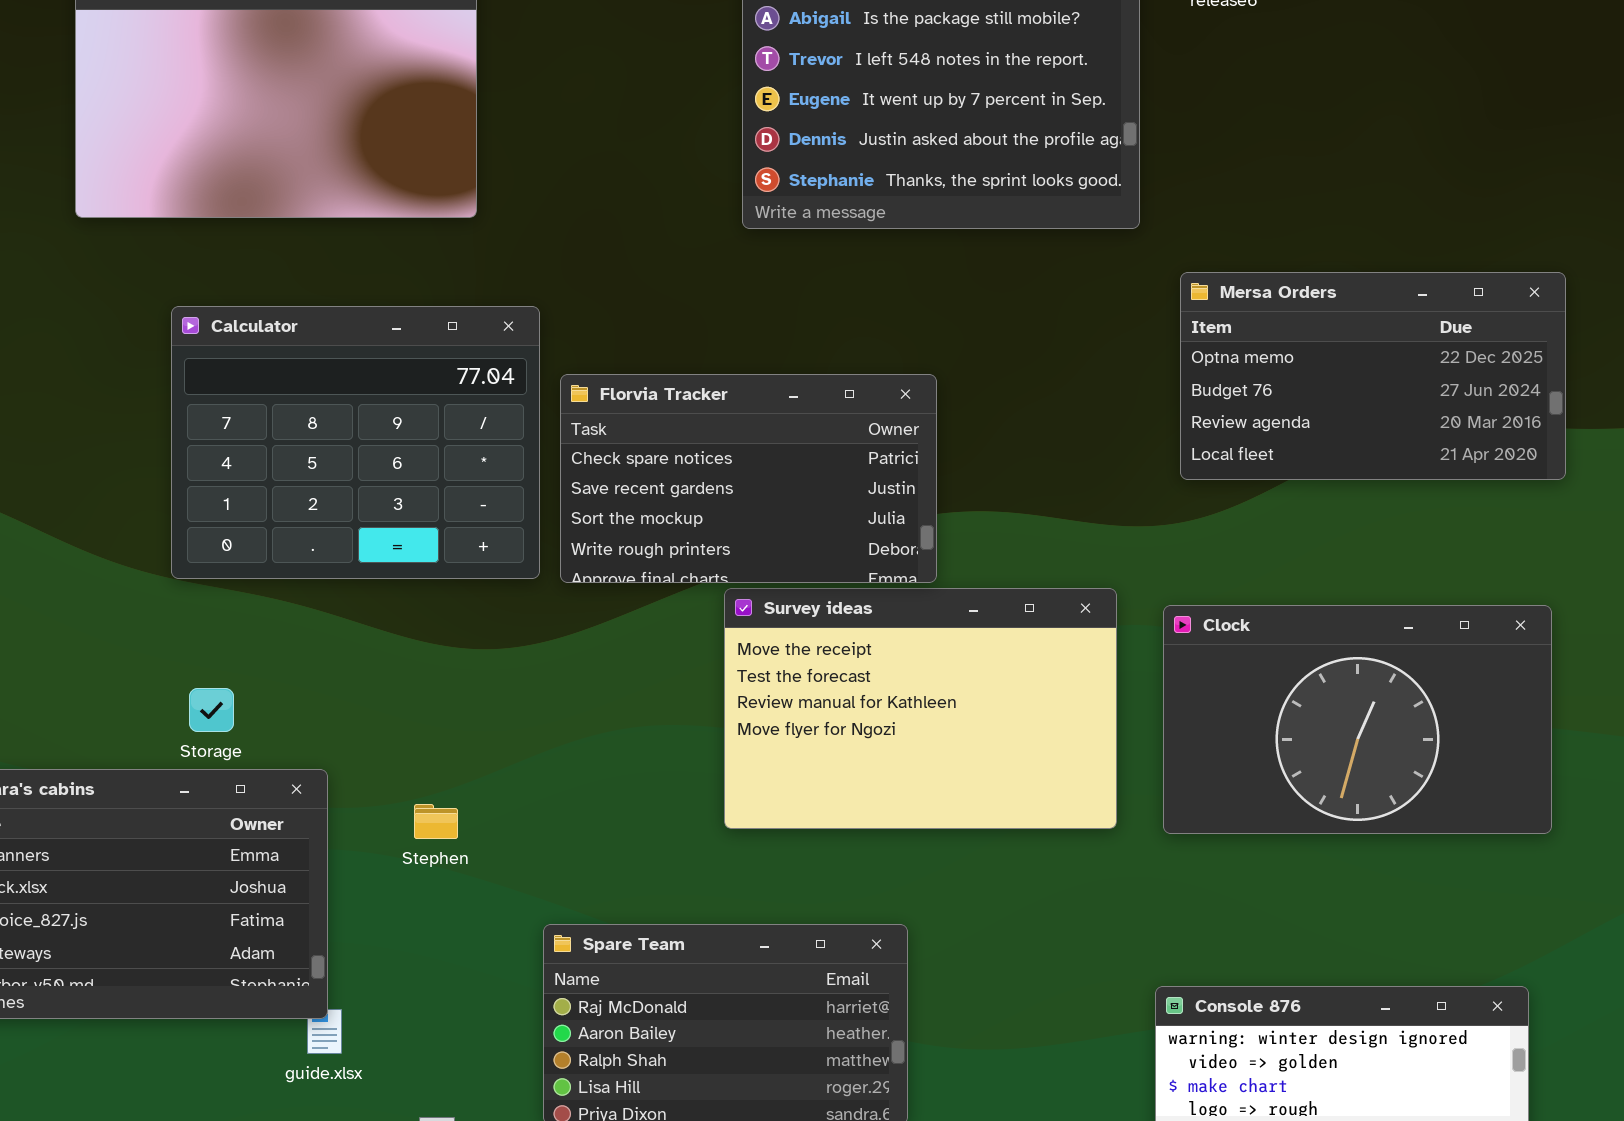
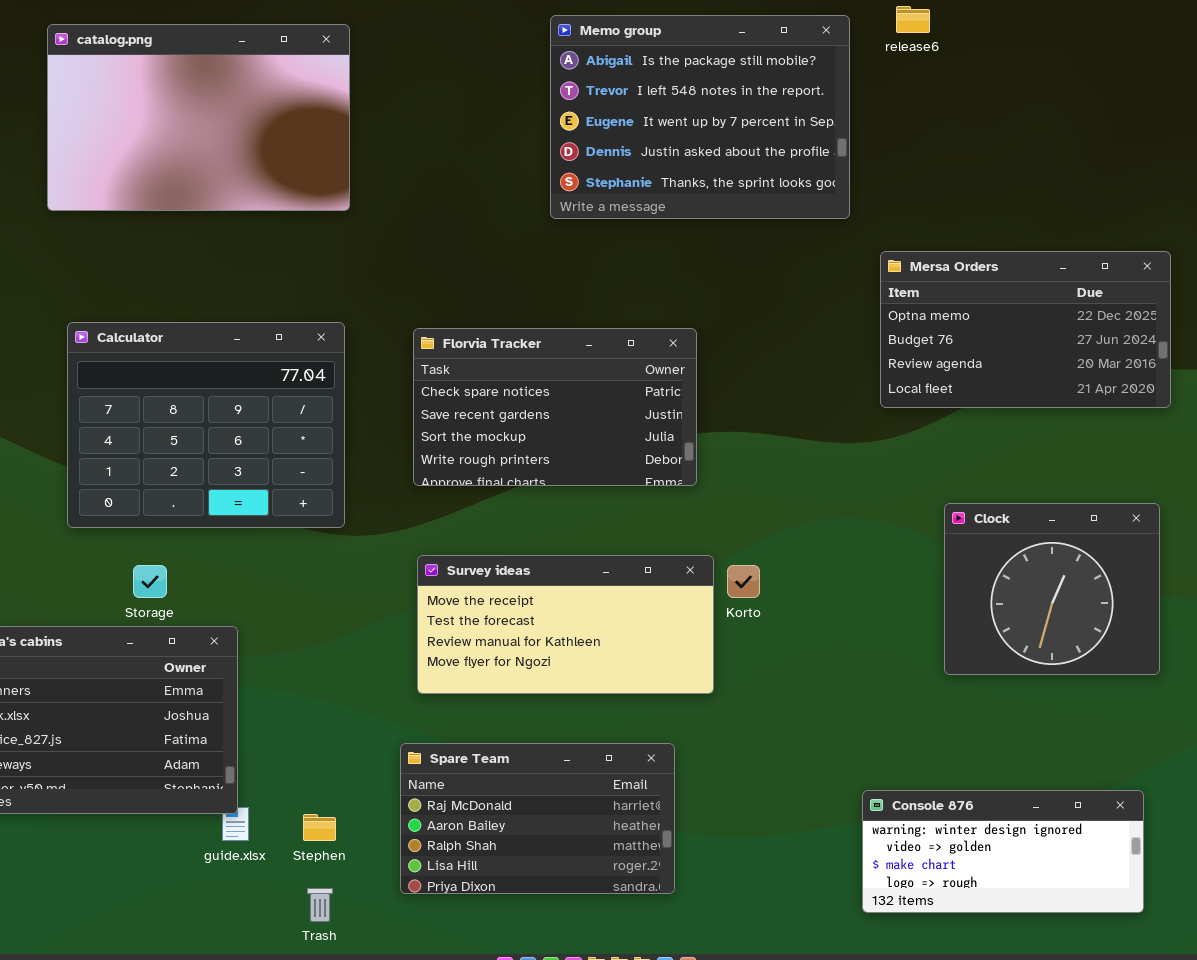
Calculator: [171,306,540,579] -> [67,322,345,528], moved
Survey ideas: [724,588,1117,829] -> [417,555,714,694], moved, resized
Clock: [1163,605,1552,834] -> [944,503,1160,675], resized
Stephen: [414,804,458,839] -> [303,814,336,841], moved

